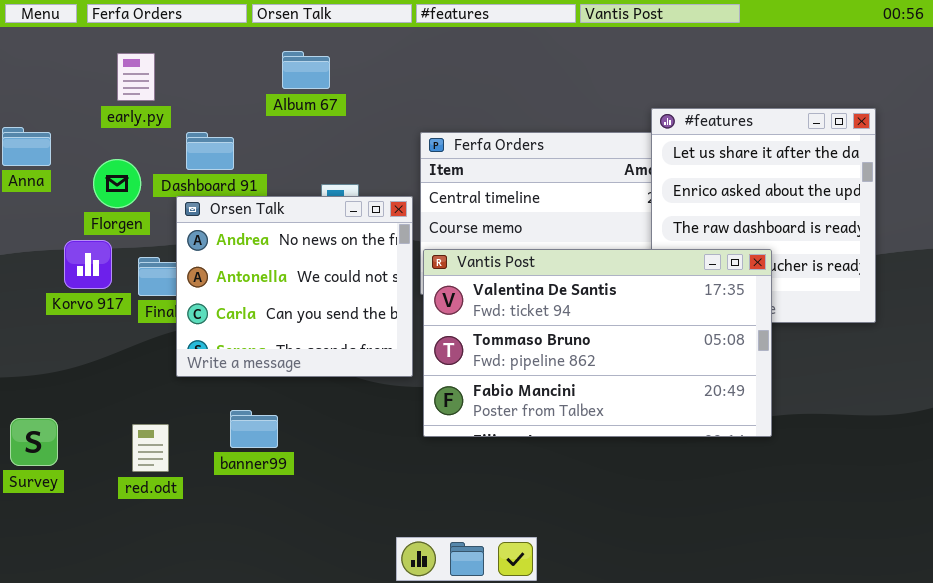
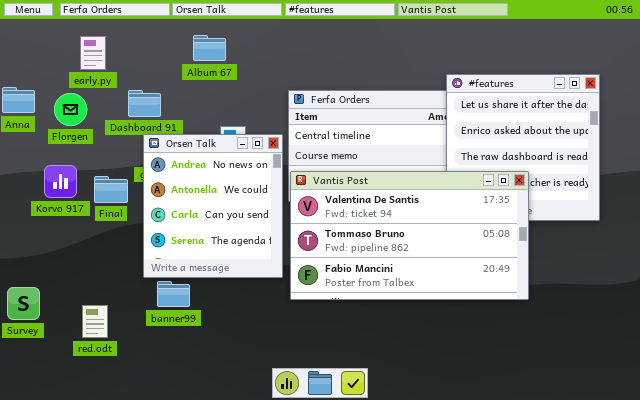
Florgen: [93,159,141,208] -> [54,93,87,126], moved
Orsen Talk: [176,196,413,377] -> [143,134,283,278], resized
red.odt: [132,424,169,472] -> [82,305,108,338], moved

